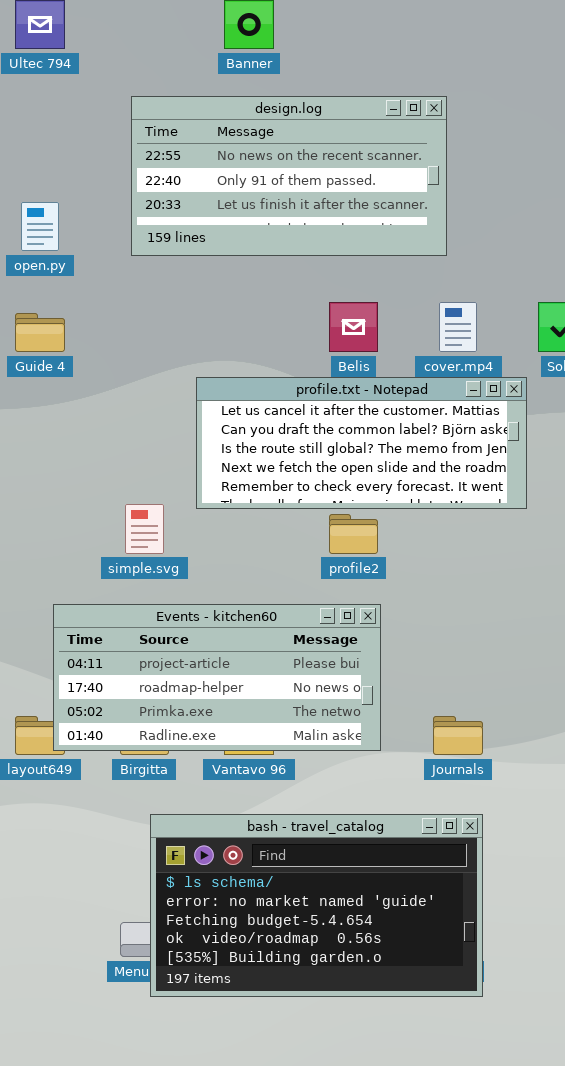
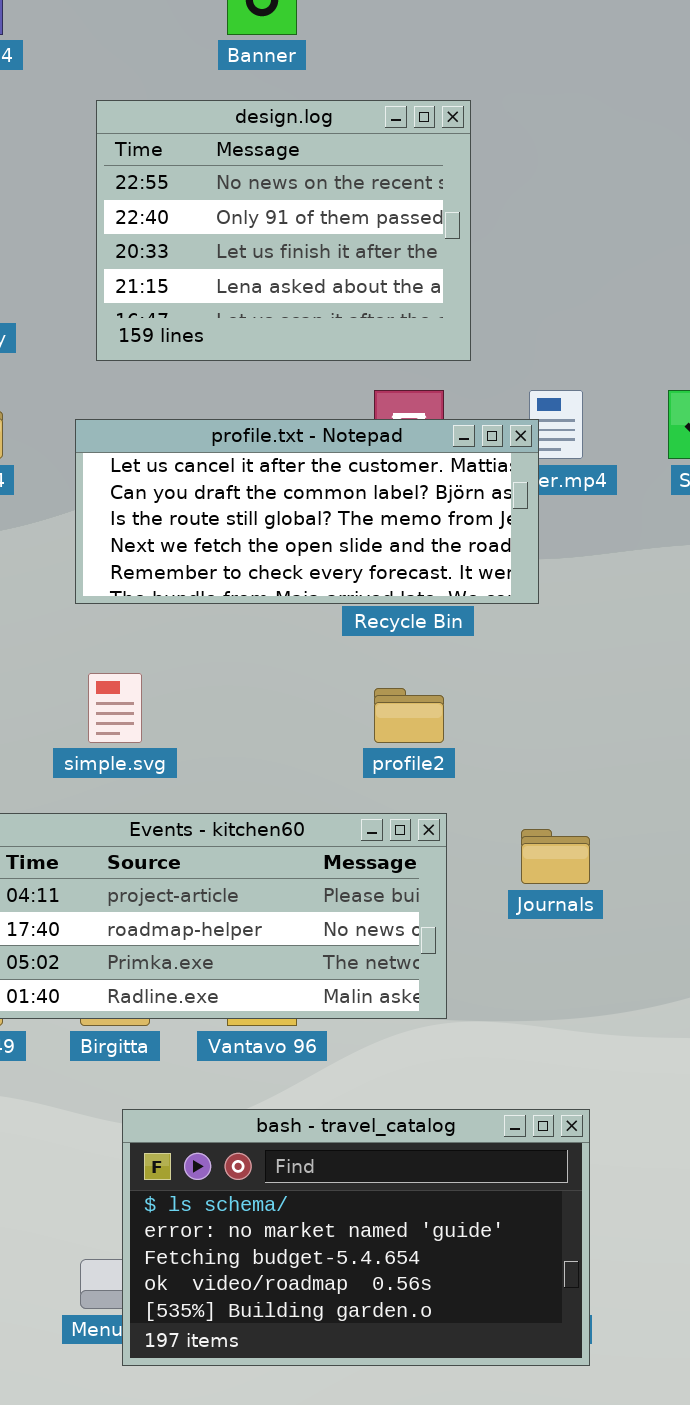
design.log: [131,96,447,256] -> [96,100,471,361], resized
profile.txt - Notepad: [196,377,527,509] -> [75,419,539,604], moved
Journals: [433,716,483,755] -> [521,829,590,884], moved

